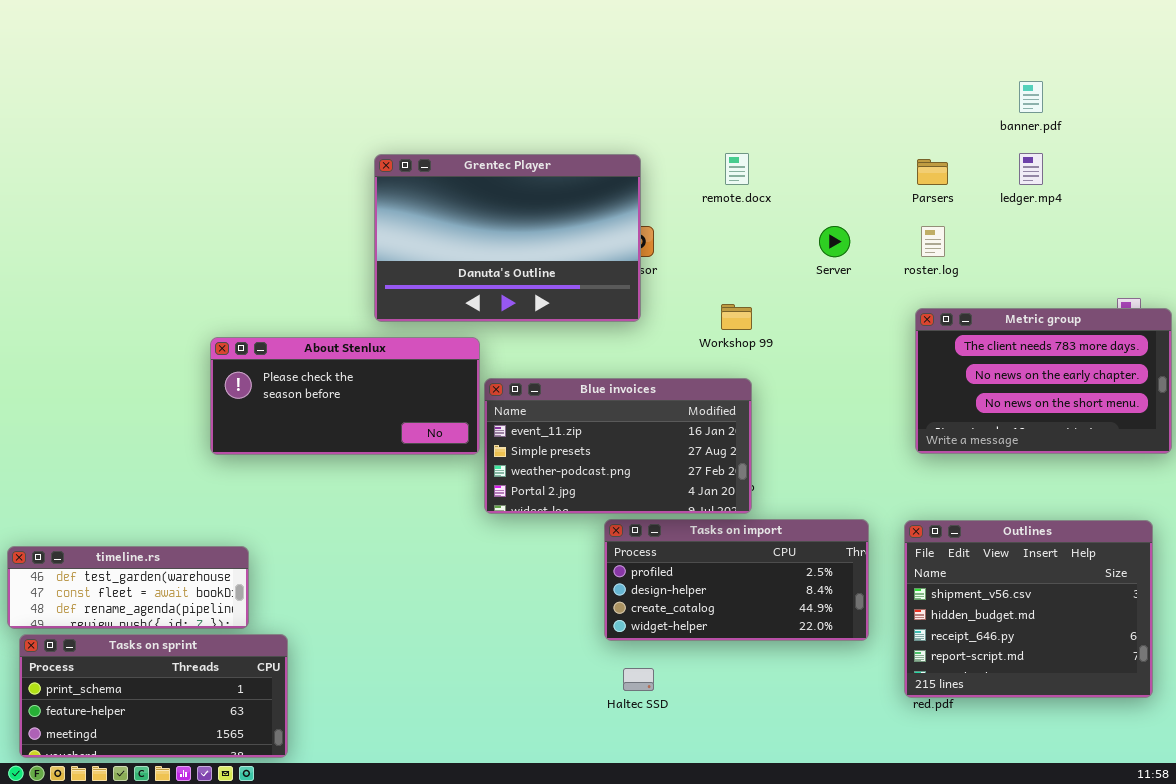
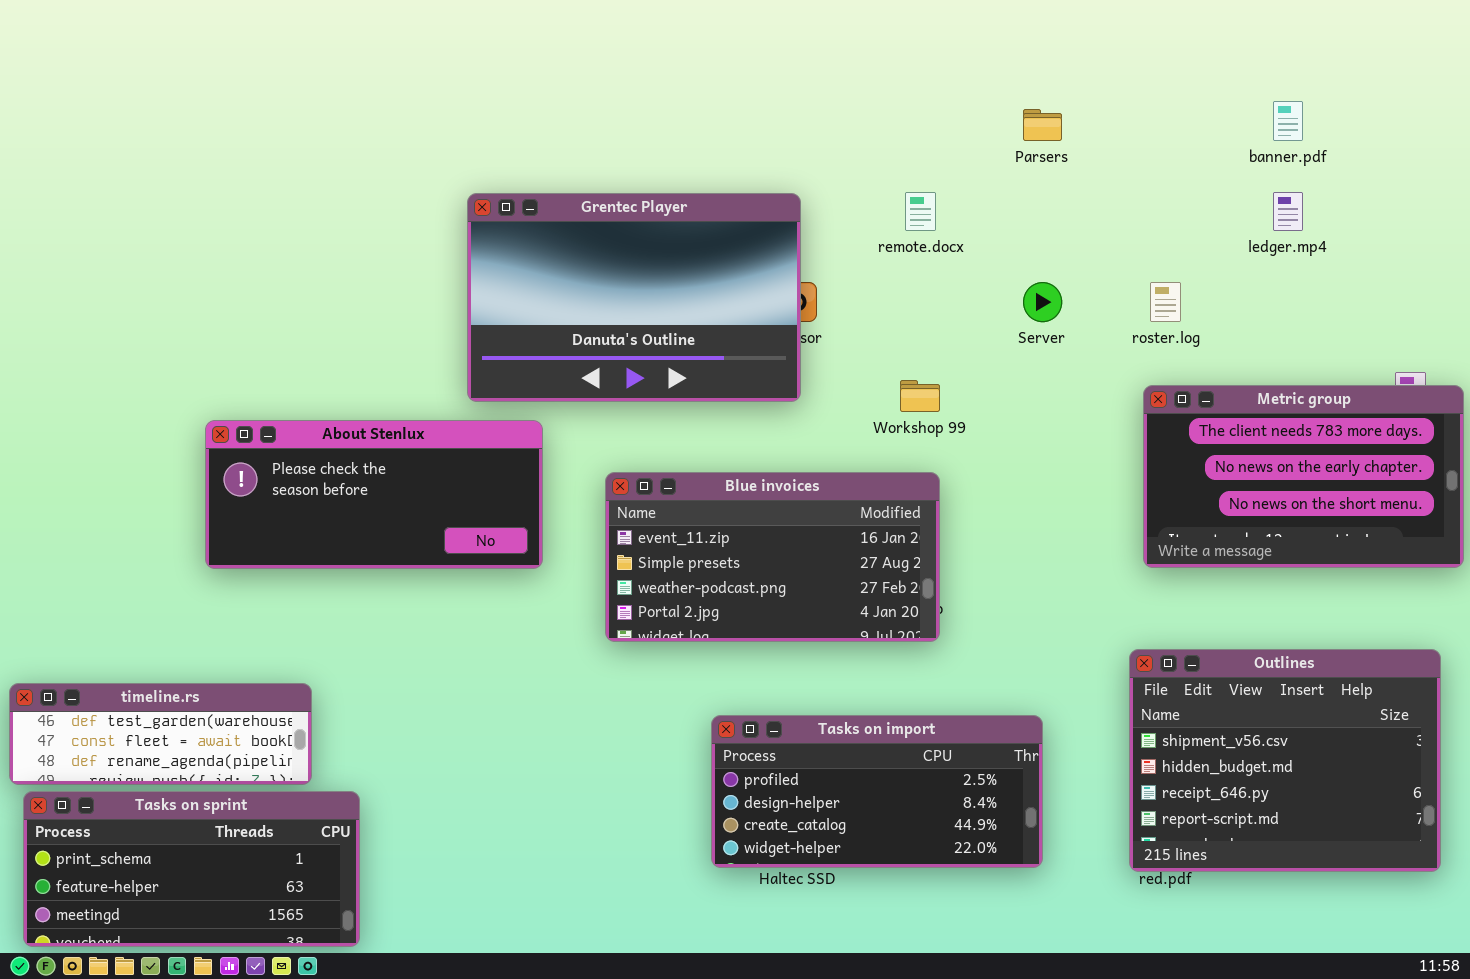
Parsers: [917,159,948,185] -> [1023,109,1062,141], moved
About Stenlux: [210,337,480,455] -> [205,420,543,569], moved
Tasks on import: [604,519,869,641] -> [711,715,1043,868], moved

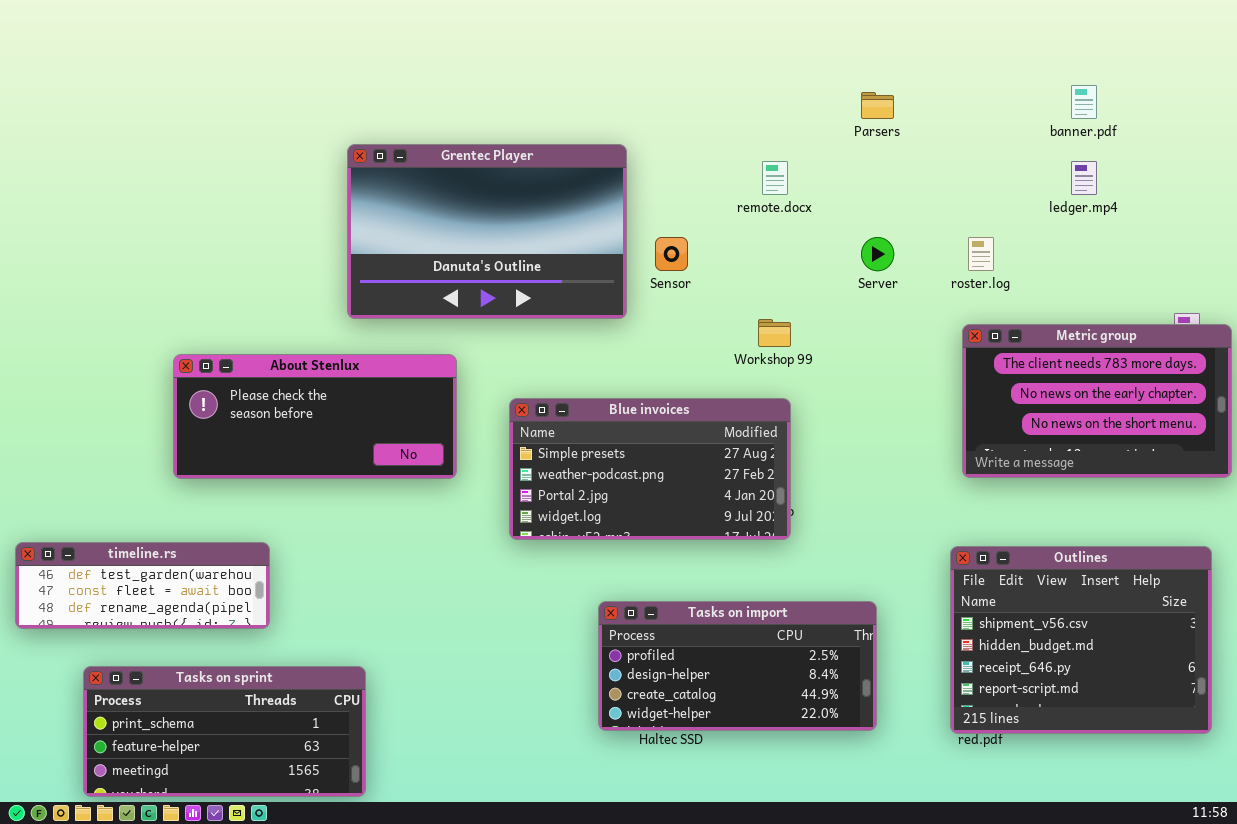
Grentec Player: [467,193,801,402] -> [347,144,627,319], moved
Blue invoices: [605,472,940,642] -> [509,398,791,540], scrolled down 1 row
timeline.rs: [9,683,312,785] -> [15,542,270,629], moved
Tasks on sprint: [23,791,360,947] -> [83,666,366,797], moved

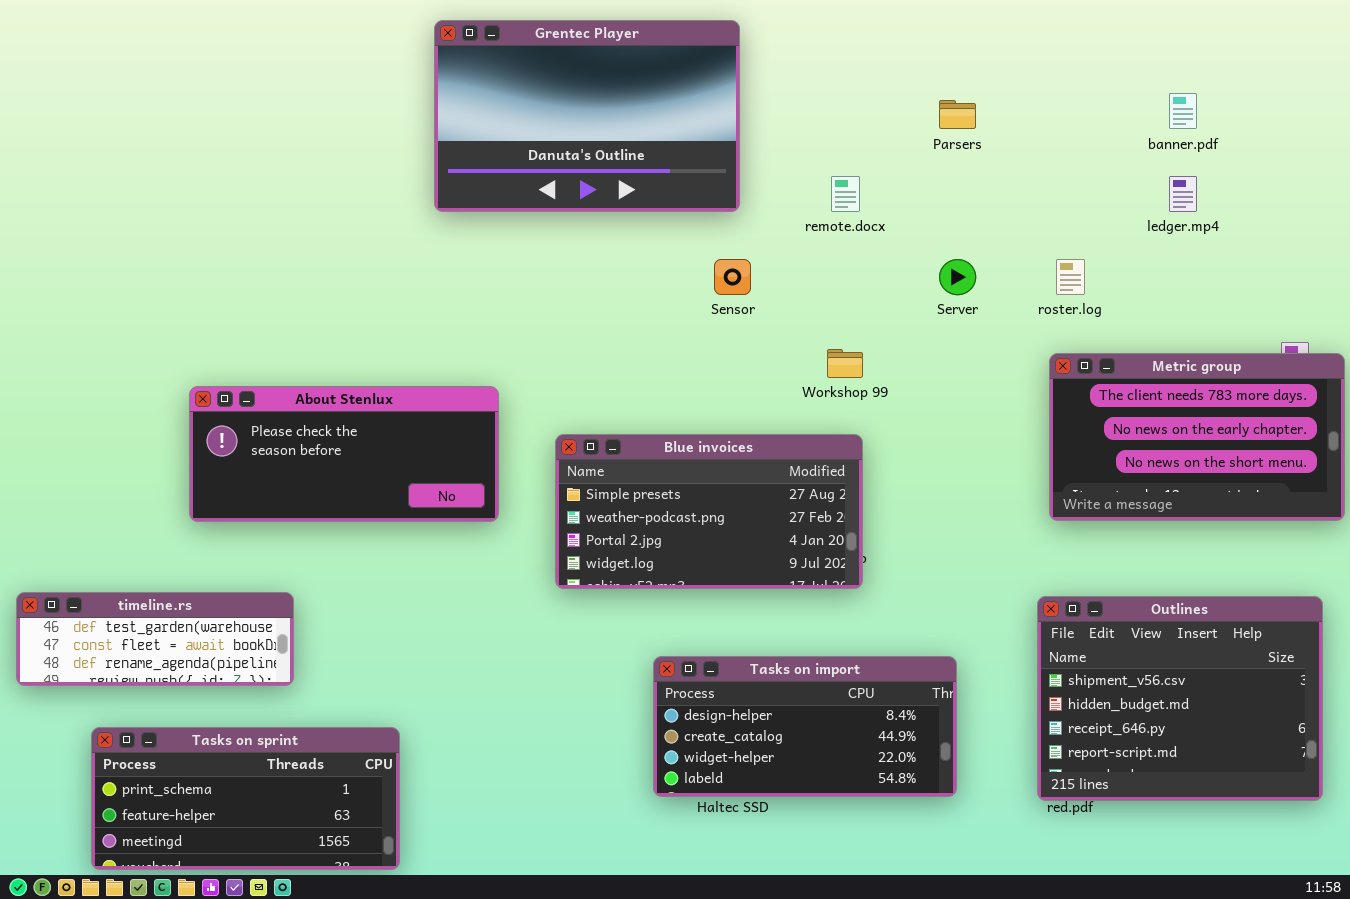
Grentec Player: [347,144,627,319] -> [434,20,740,212], moved
Tasks on import: [598,601,877,731] -> [653,656,957,797], scrolled down 1 row

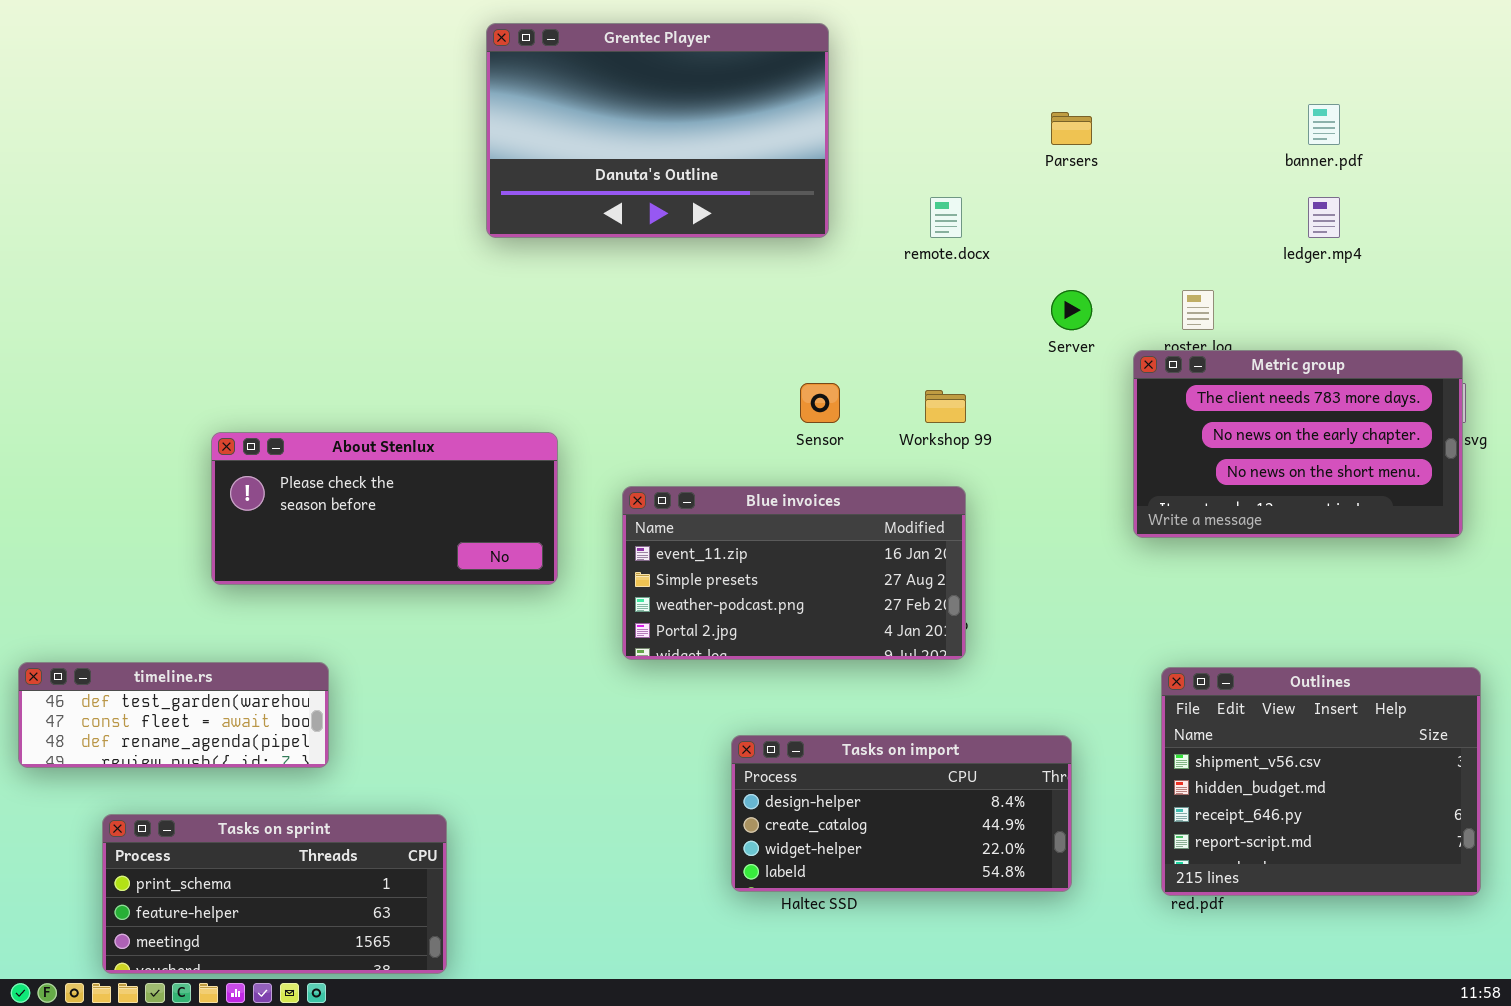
Sensor: [714,259,751,295] -> [800,383,840,423], moved
Metric group: [1049,353,1345,521] -> [1133,350,1463,538], moved
Blue invoices: [555,434,863,589] -> [622,486,966,660], scrolled up 1 row

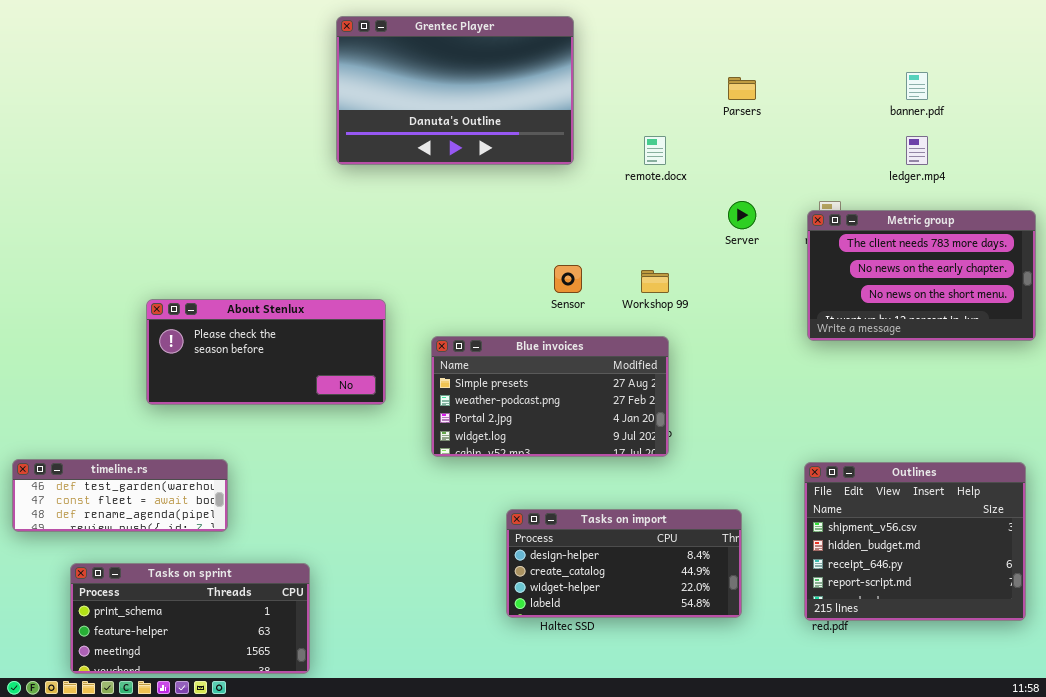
Metric group: [1133,350,1463,538] -> [807,210,1036,341], moved
Blue invoices: [622,486,966,660] -> [431,336,669,457], scrolled down 1 row

